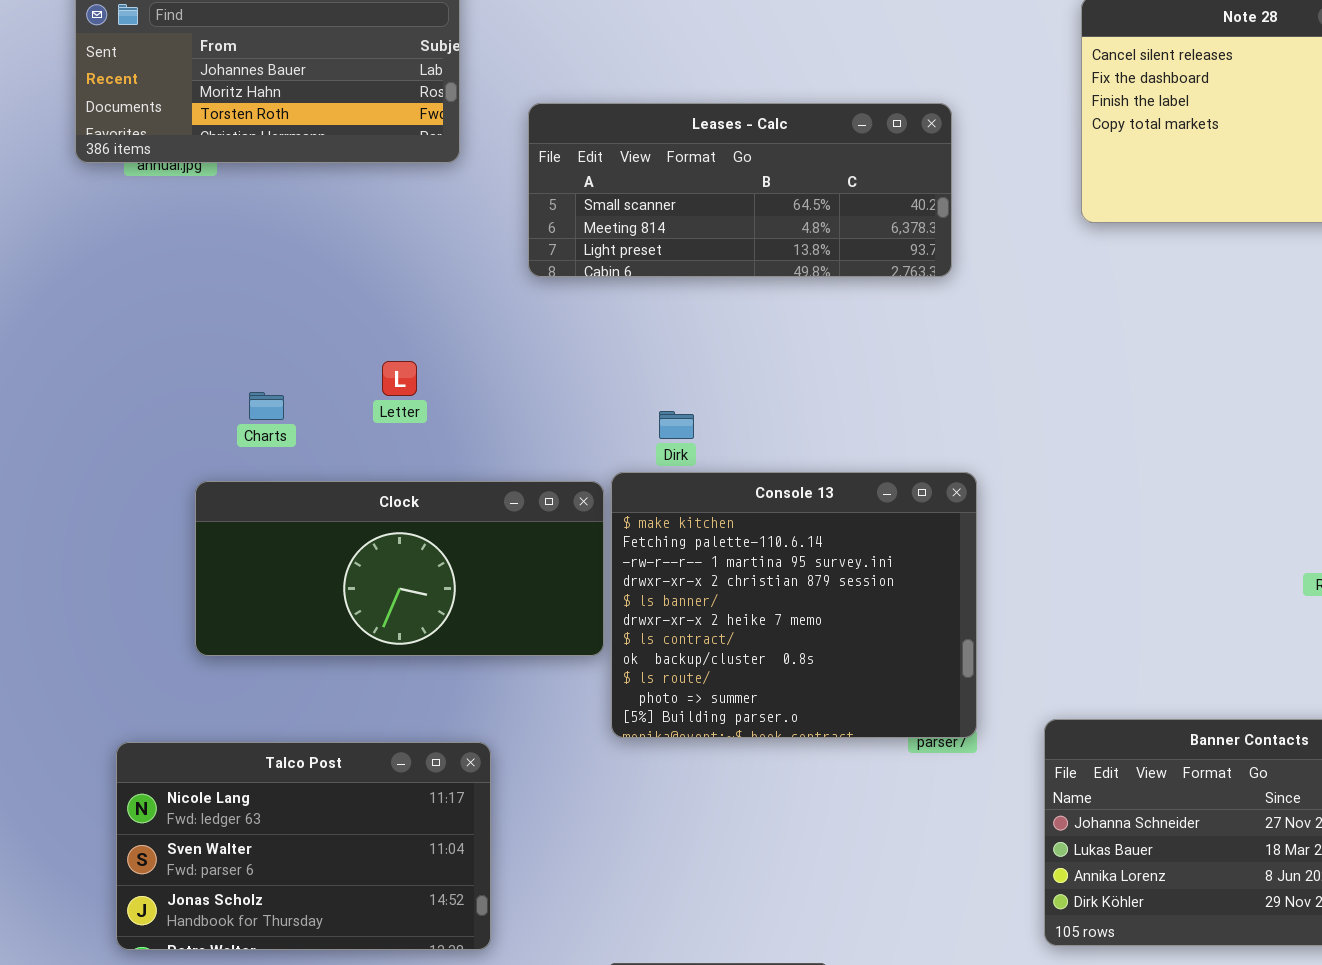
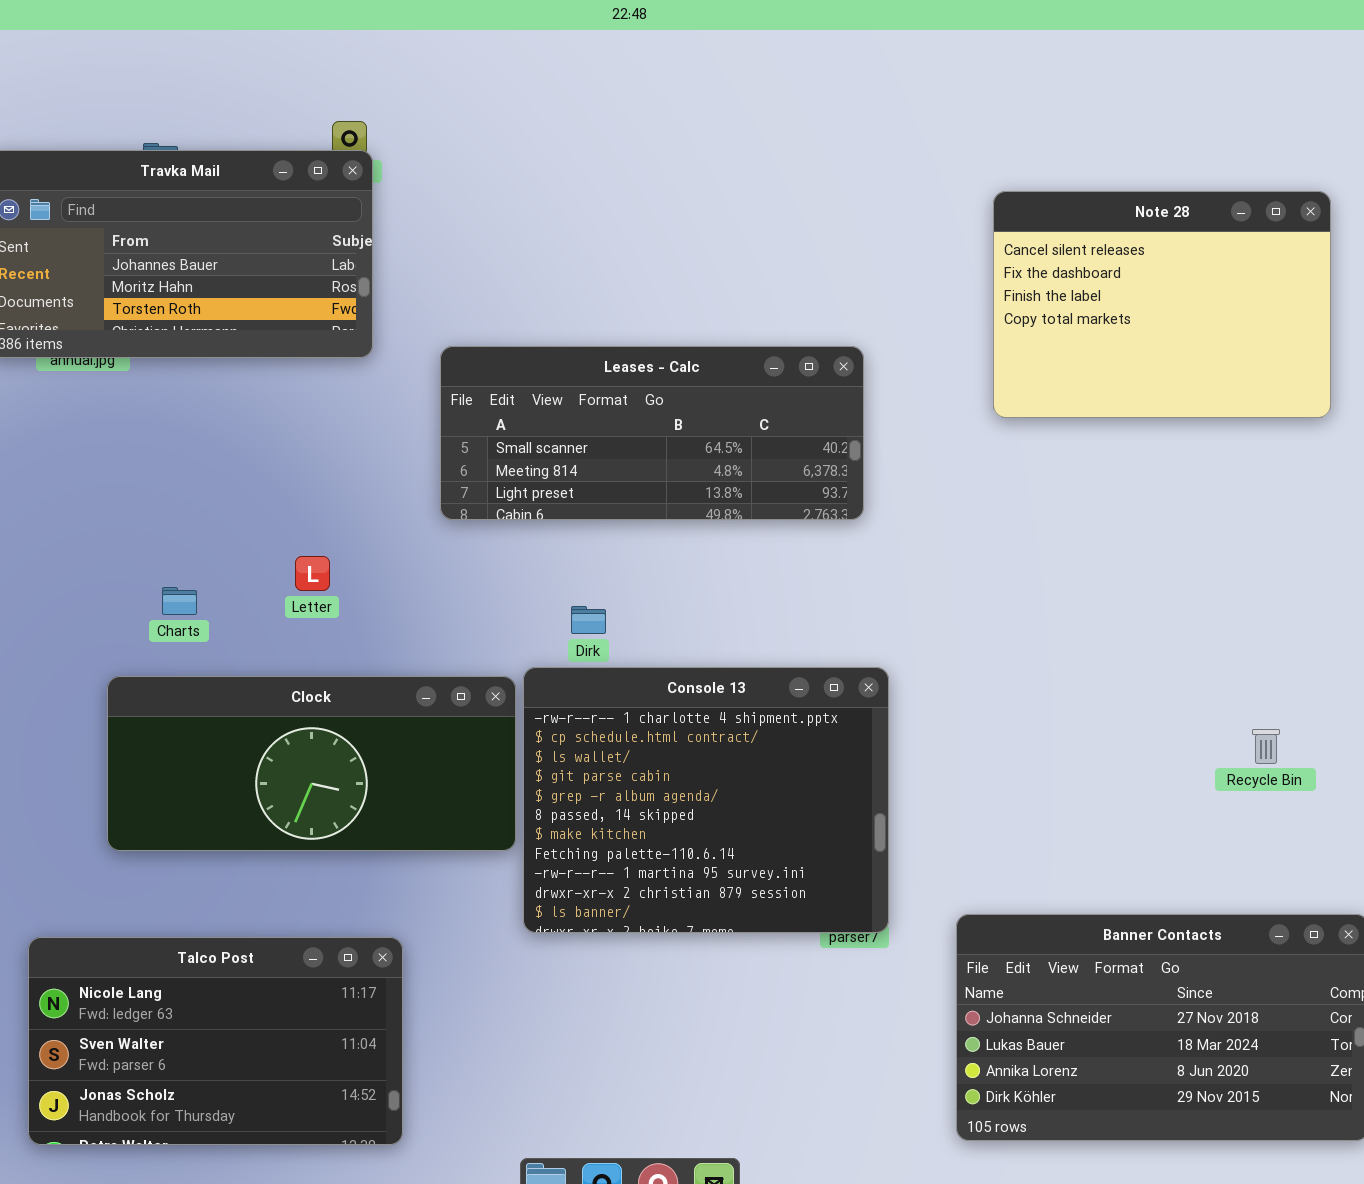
Leases - Calc: [528,103,952,277] -> [440,346,864,520], moved
Console 13: [611,472,977,738] -> [523,667,889,933], scrolled up 6 rows

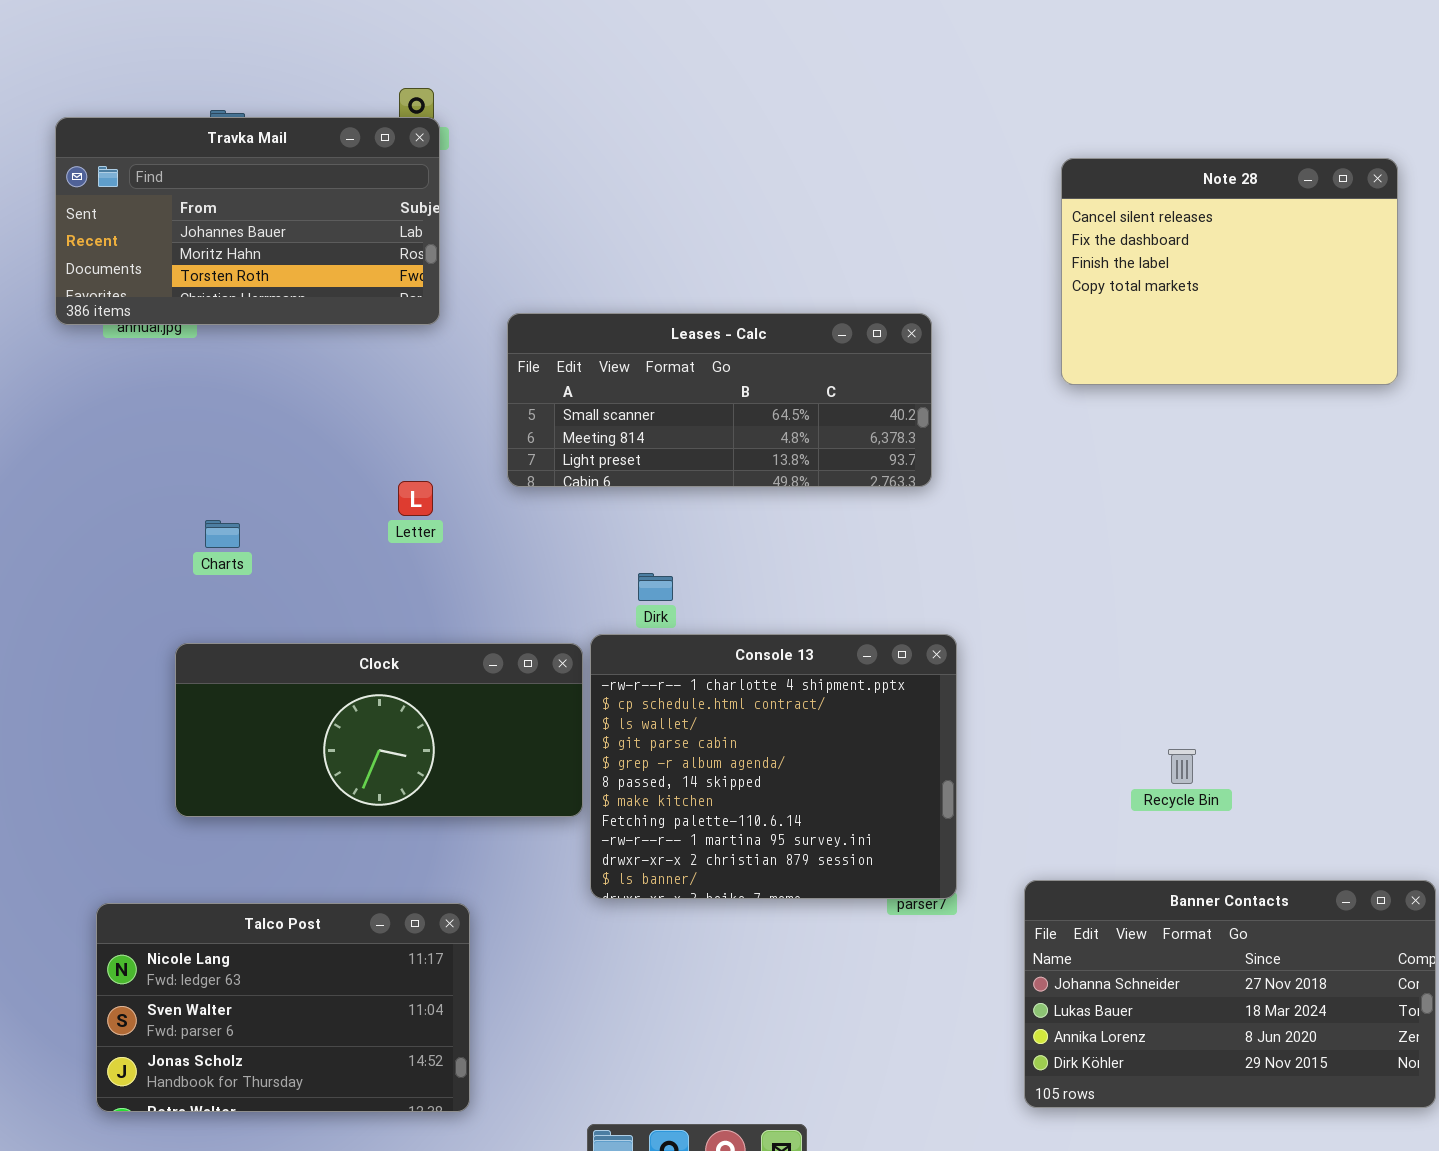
Letter: [295,556,330,591] -> [398,481,433,516], moved
Charts: [162,587,197,615] -> [205,520,240,548], moved
Recycle Bin: [1252,729,1280,764] -> [1168,749,1196,784], moved

